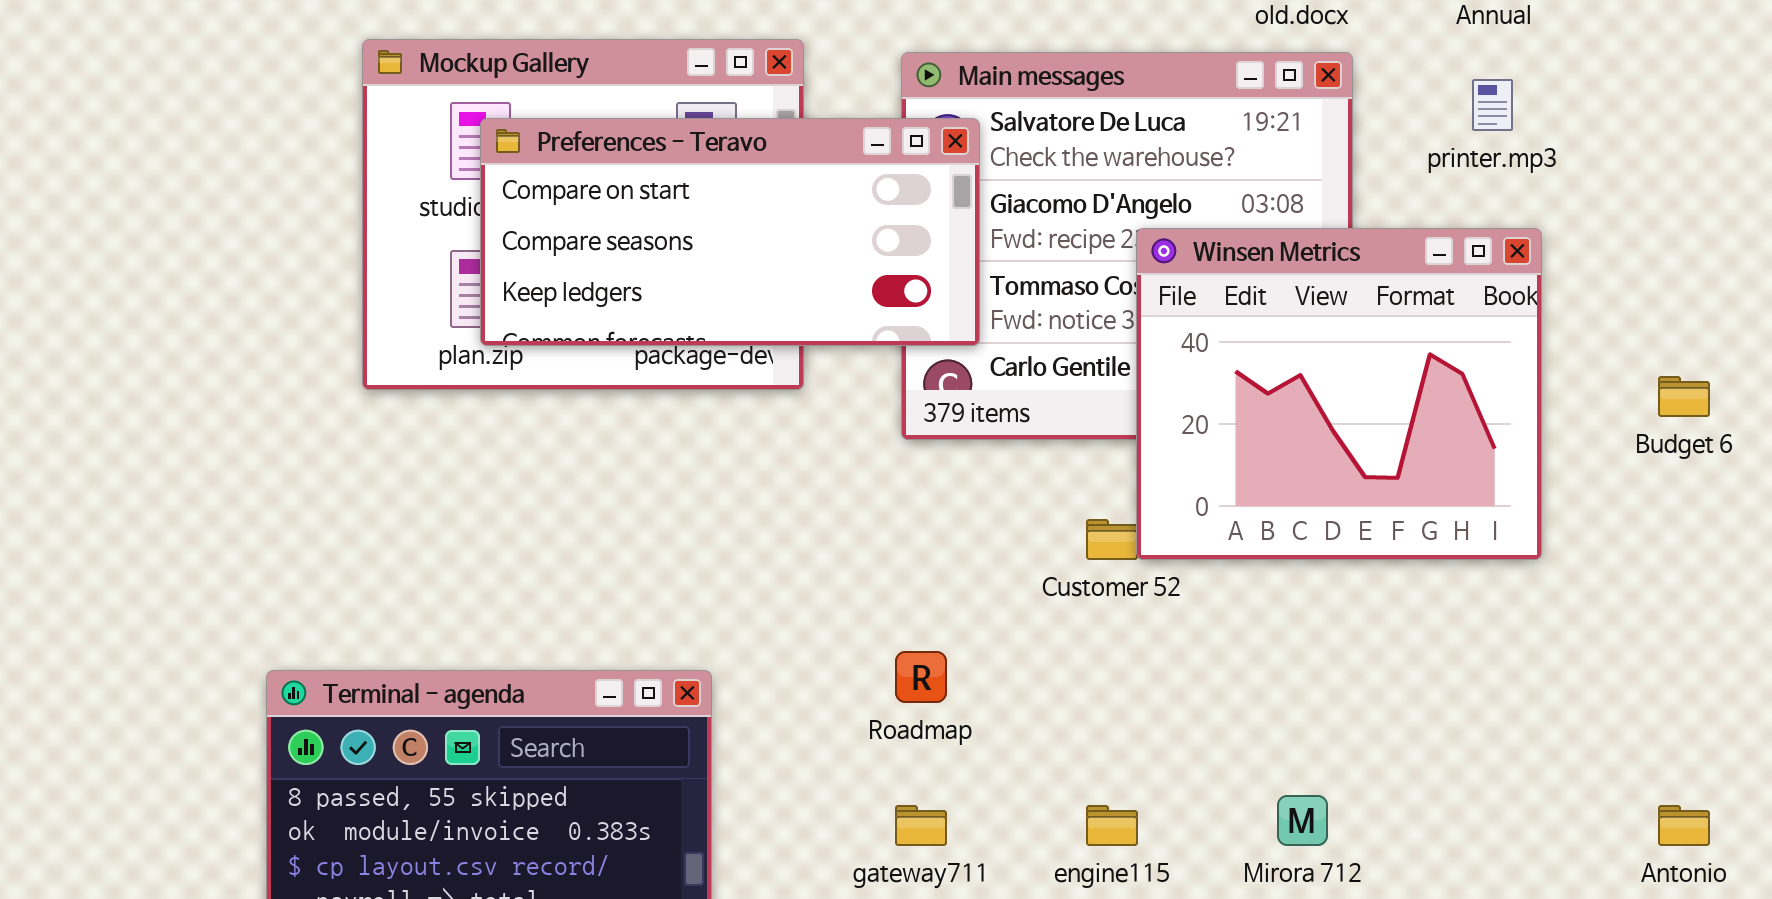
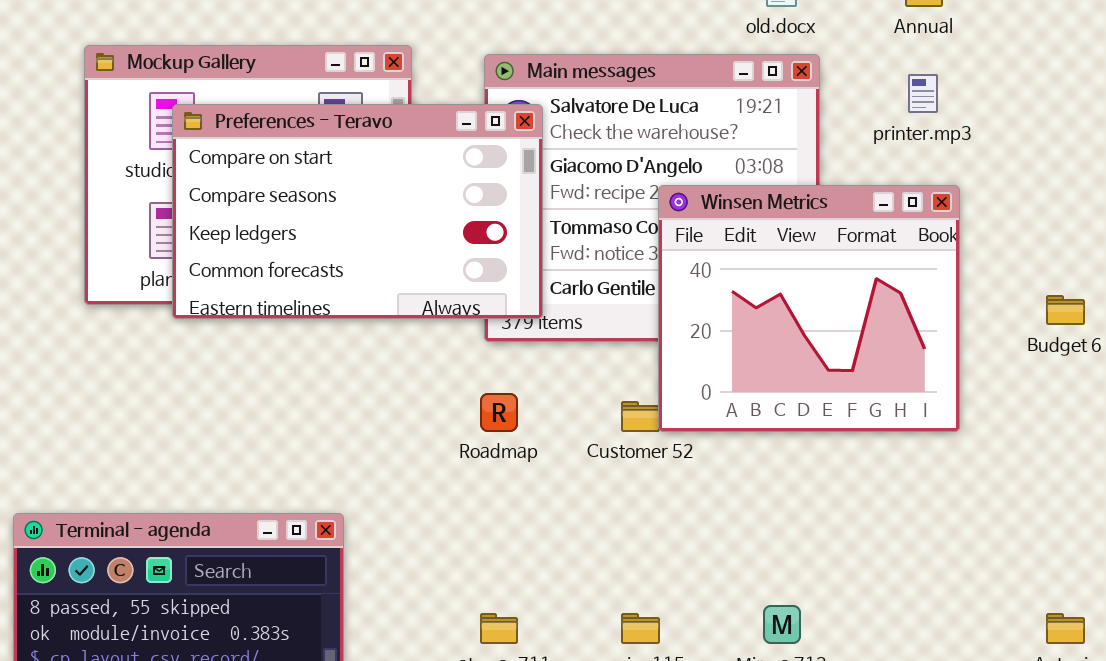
Preferences - Teravo: [480,118,980,346] -> [172,104,543,319], resized
Roadmap: [895,651,947,703] -> [480,393,518,432], moved

